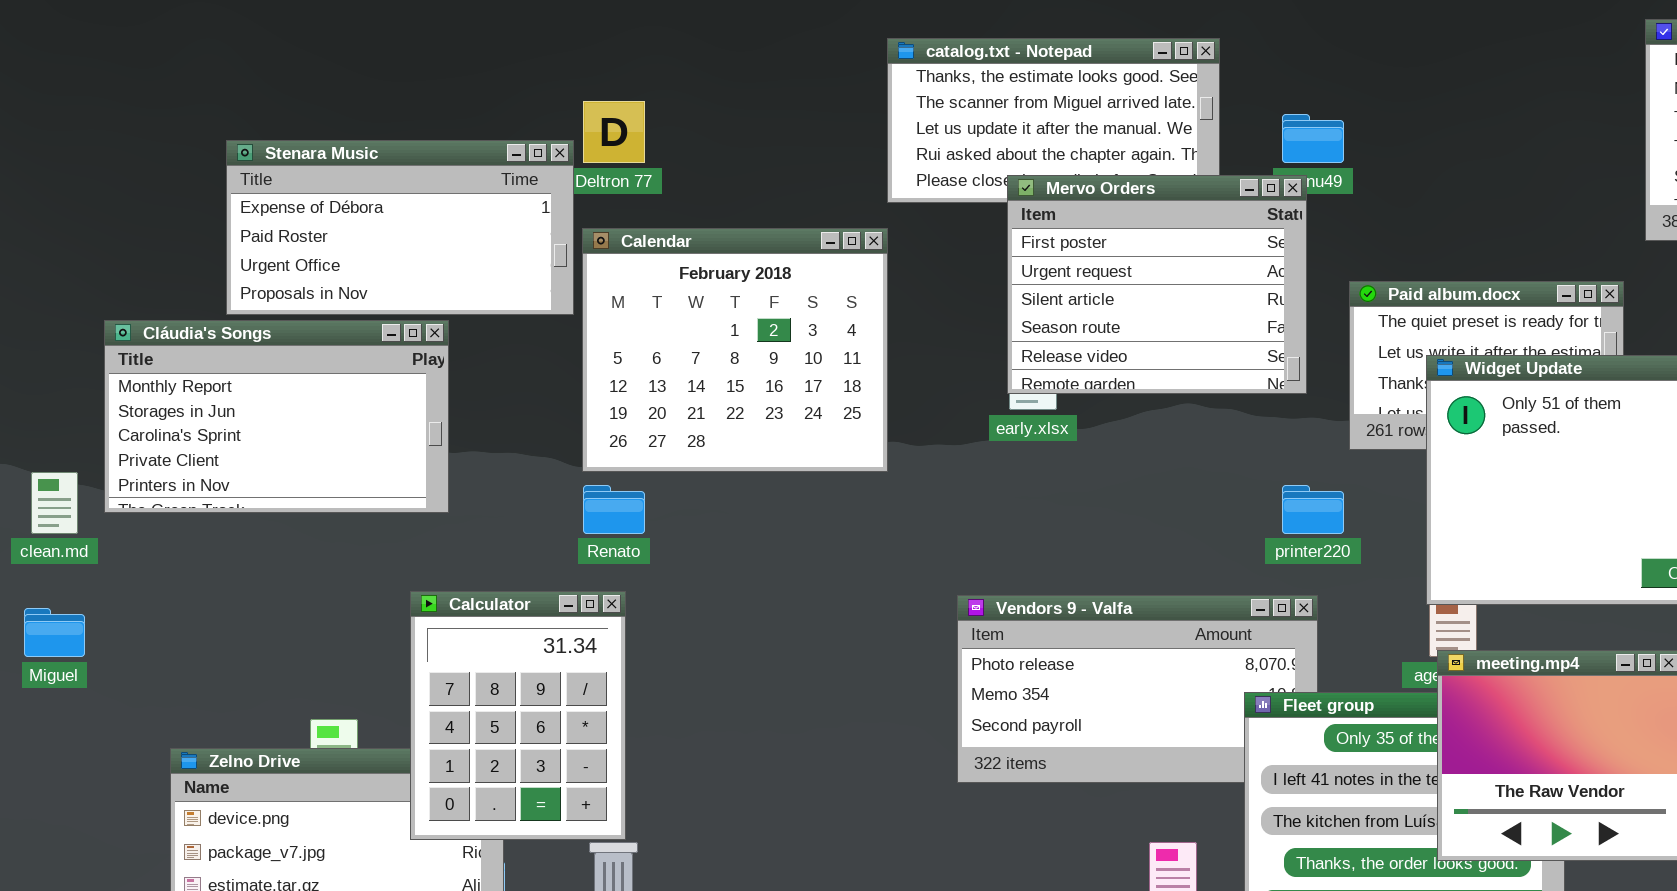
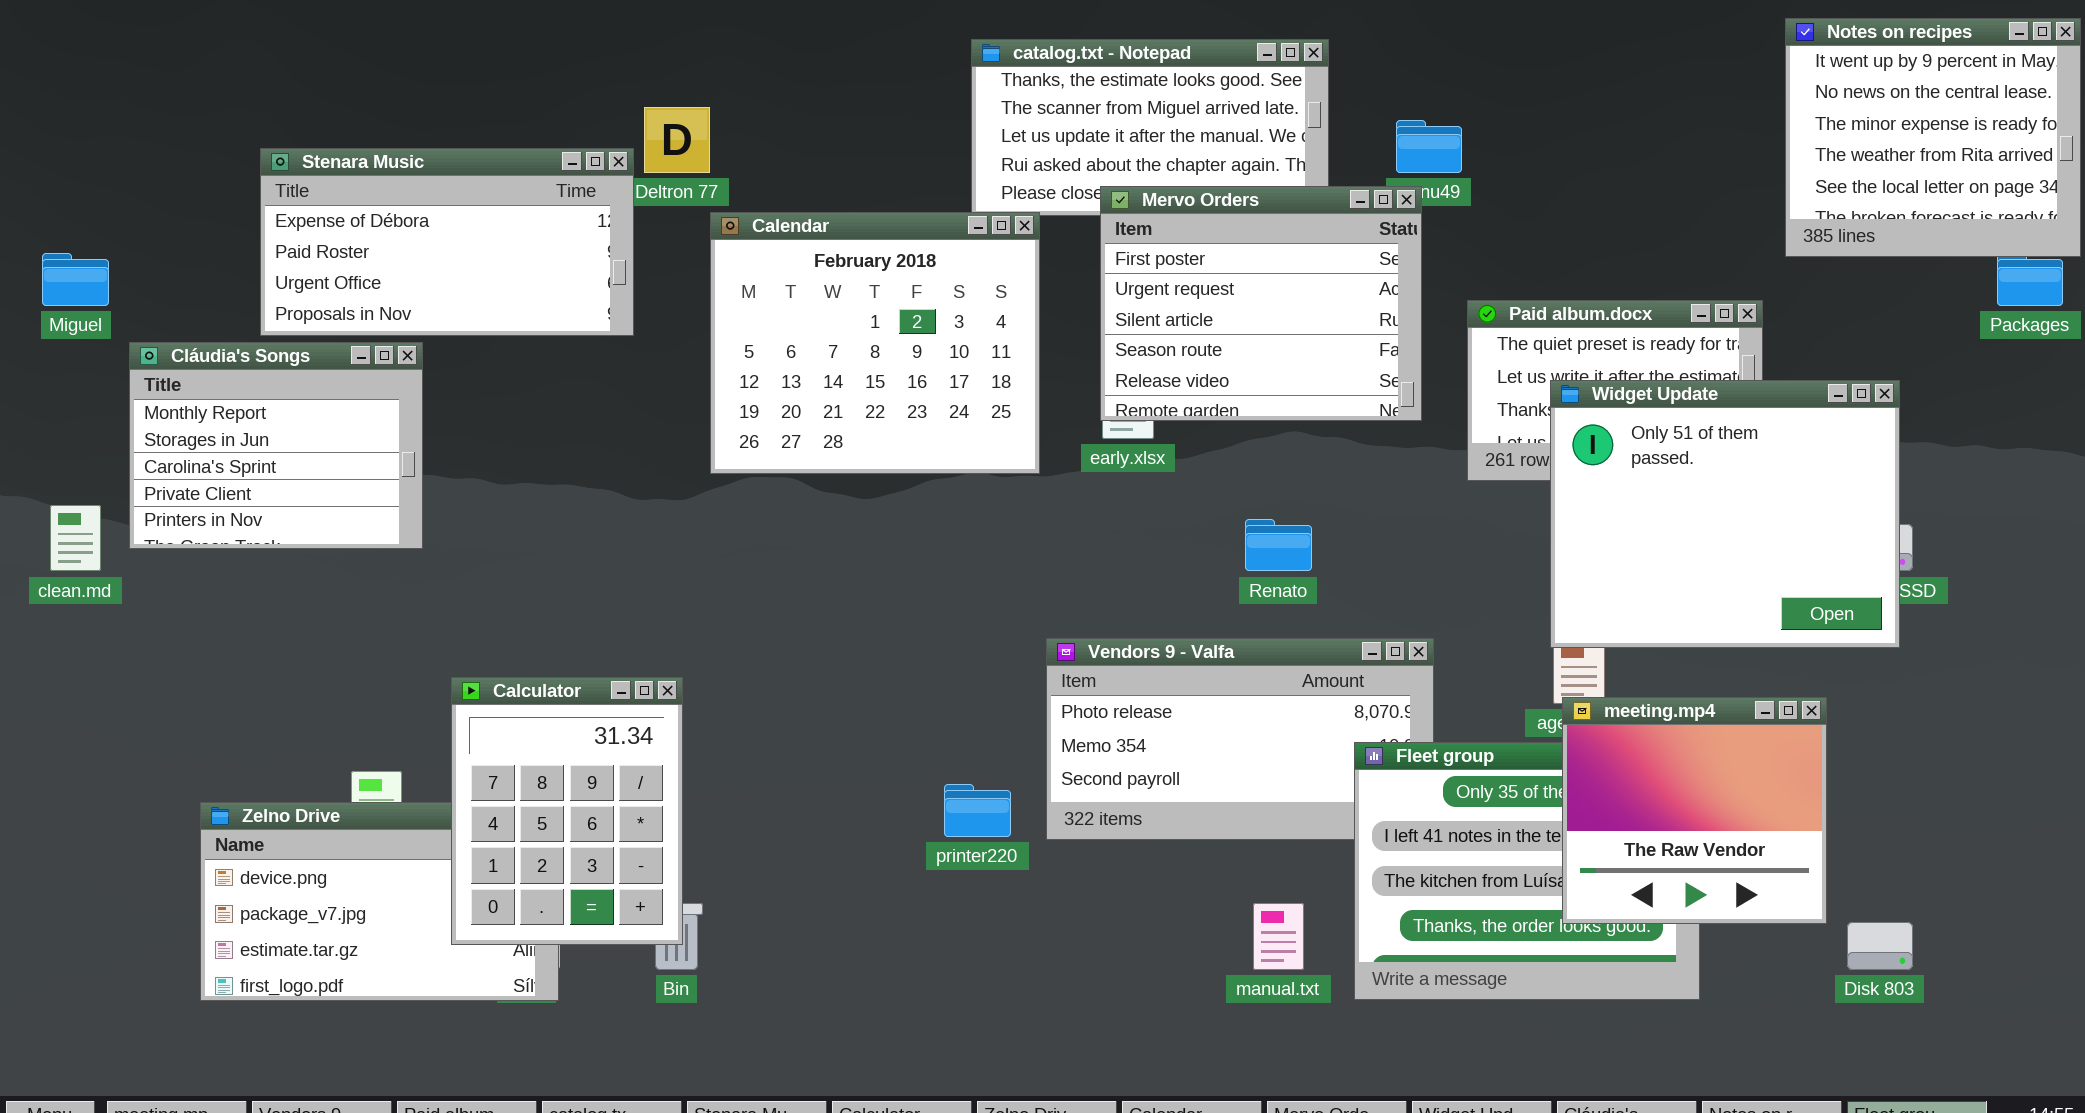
Calendar: [582,228,888,472] -> [710,212,1040,474], moved
Cláudia's Songs: [104,320,449,513] -> [129,342,423,549], resized
Renato: [583,485,645,534] -> [1245,519,1312,571], moved
printer220: [1282,485,1344,534] -> [944,784,1011,837], moved
Calculator: [410,591,626,840] -> [451,677,683,945], moved
Miguel: [24,608,85,657] -> [42,253,109,306], moved

